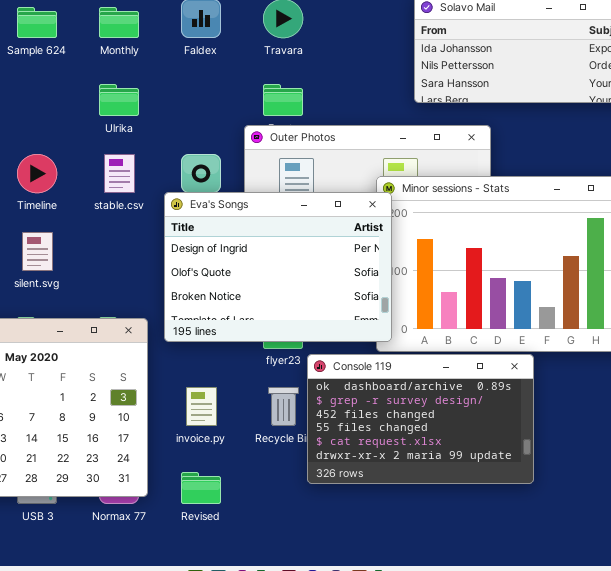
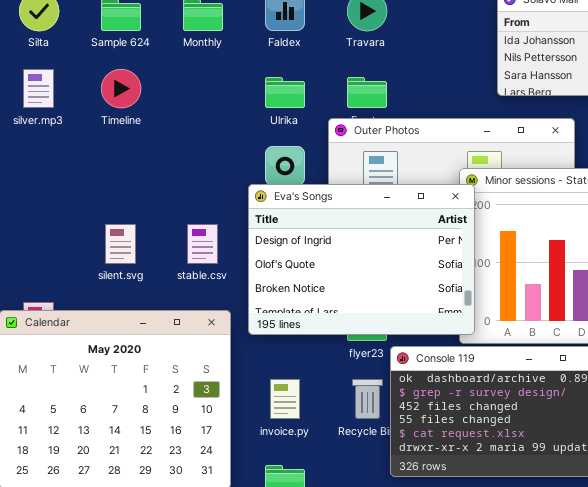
Ulrika: [99,84,139,116] -> [265,77,305,108], moved
Timeline: [17,154,57,193] -> [101,69,141,108], moved
stable.csv: [104,154,135,193] -> [187,224,218,264], moved

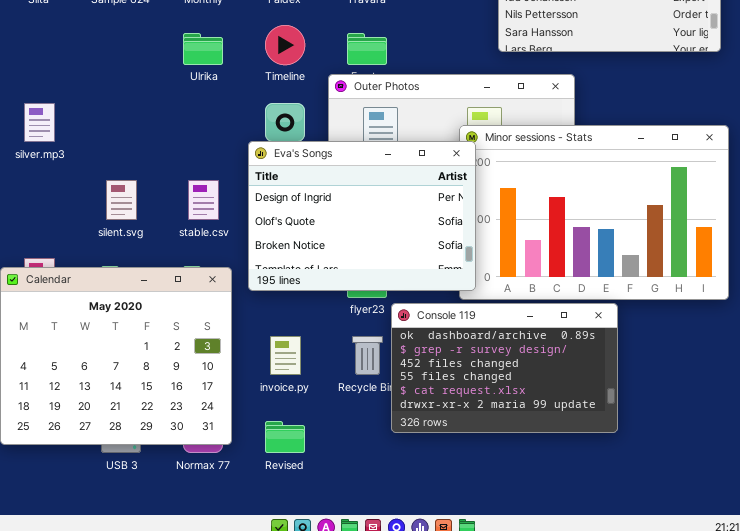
silver.mp3: [23,69,54,108] -> [24,103,55,142], moved
Timeline: [101,69,141,108] -> [265,25,305,65], moved
Ulrika: [265,77,305,108] -> [183,33,223,65], moved

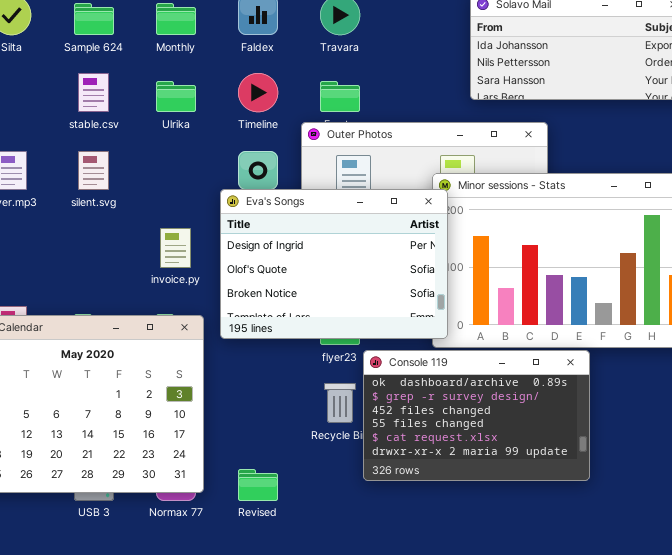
silent.svg: [106,180,137,220] -> [78,151,109,190], moved
stable.csv: [188,180,219,220] -> [78,73,109,112], moved
invoice.py: [270,336,301,375] -> [160,228,191,268], moved

